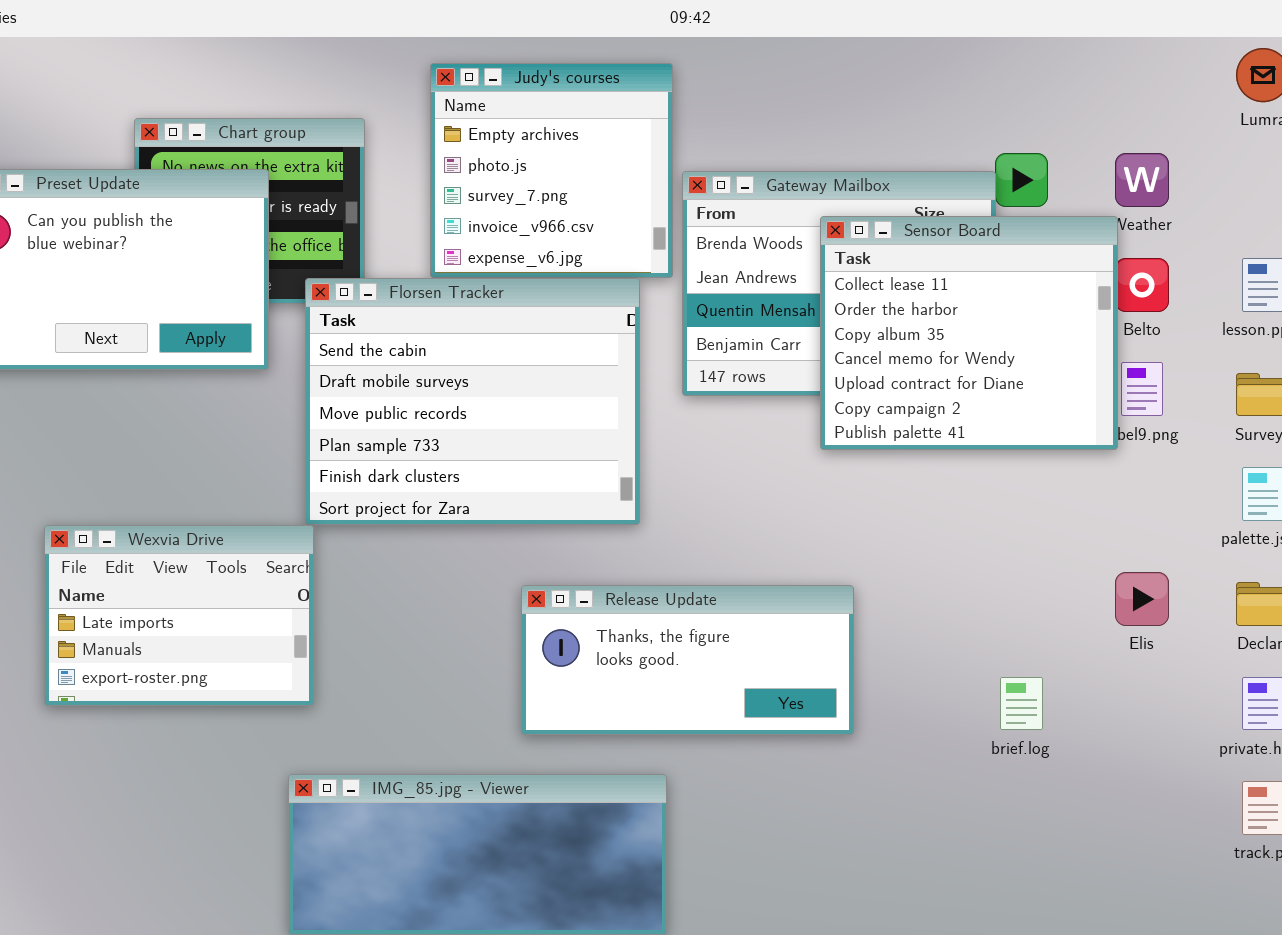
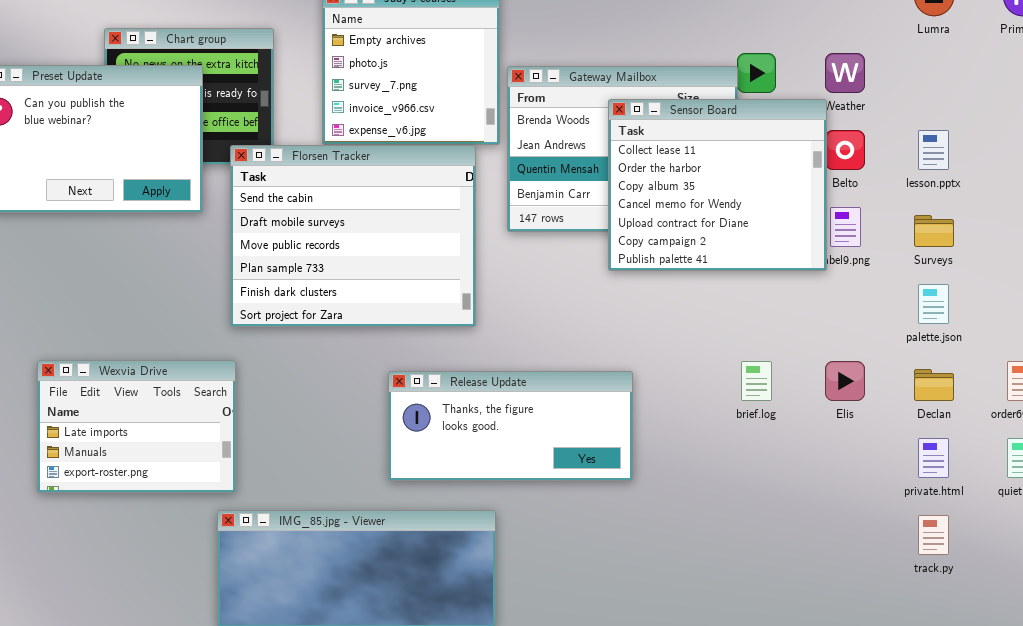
Wexvia Drive: [44,525,314,706] -> [37,360,236,493], moved
brief.log: [1000,677,1043,730] -> [741,361,772,401], moved

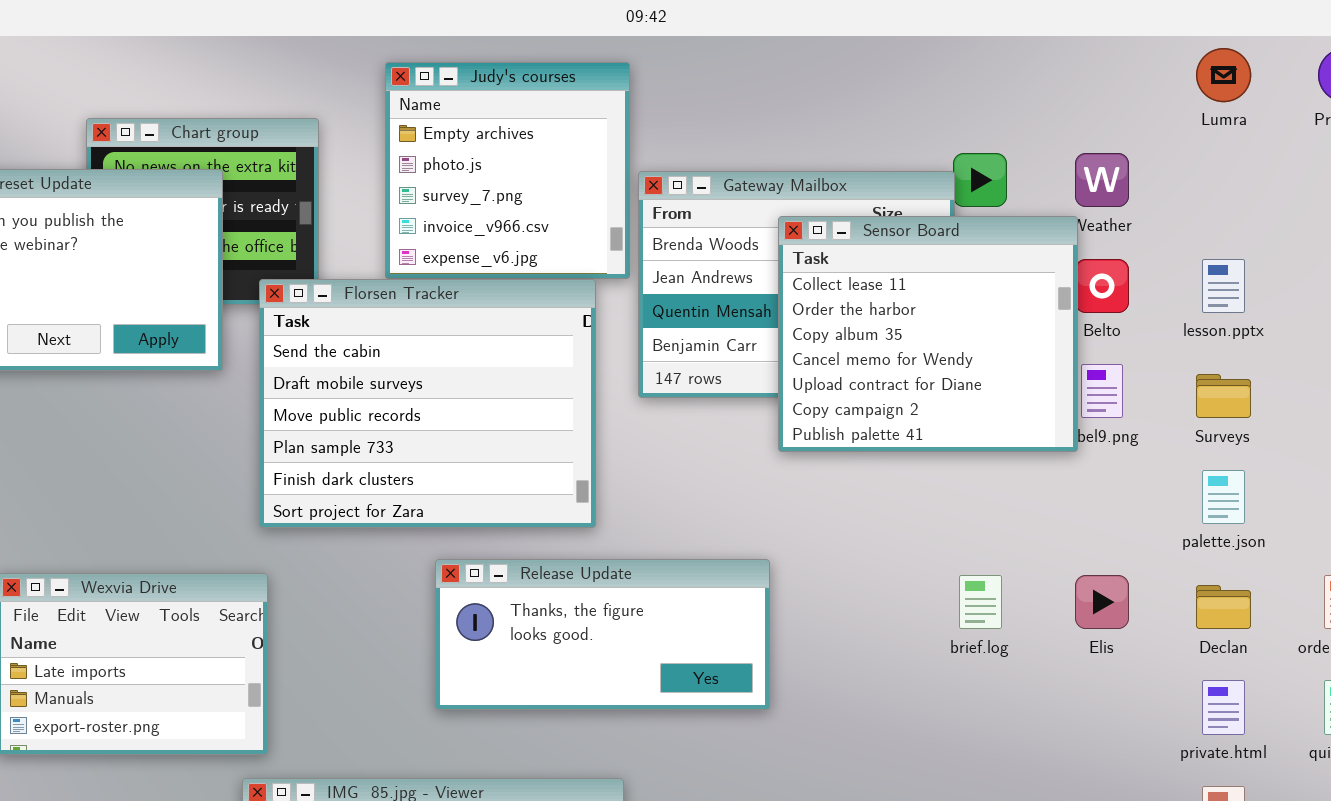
Release Update: [388,371,633,481] -> [435,559,770,710], moved

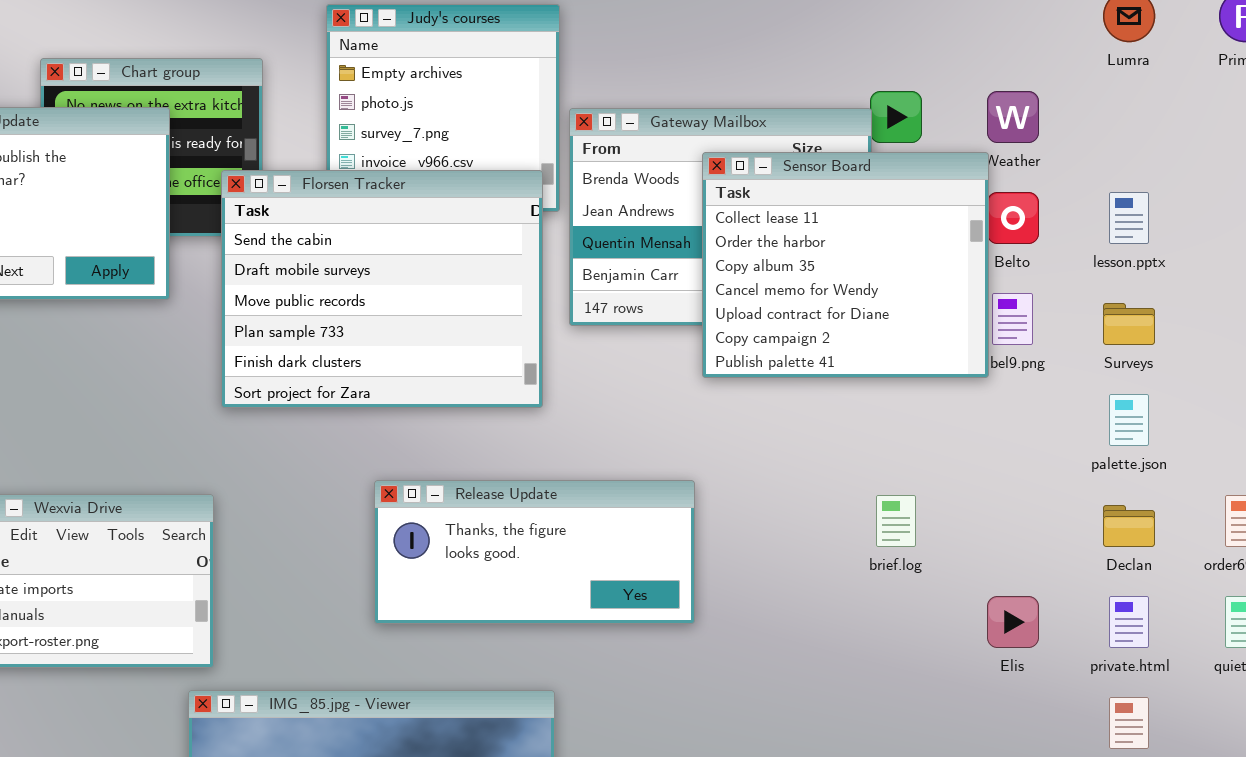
Florsen Tracker: [259,279,596,528] -> [221,170,543,408], moved
Elis: [1075,575,1129,629] -> [987,596,1039,648], moved

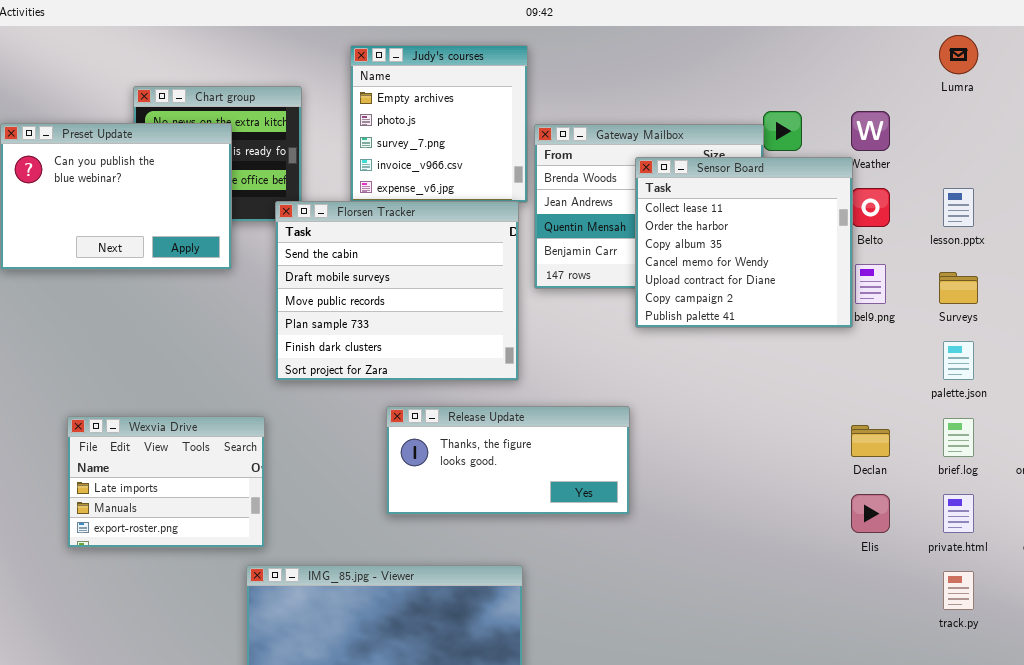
Florsen Tracker: [221,170,543,408] -> [275,201,519,381], moved
brief.log: [876,495,916,547] -> [943,418,974,457], moved
Declan: [1103,505,1155,547] -> [851,425,890,457], moved

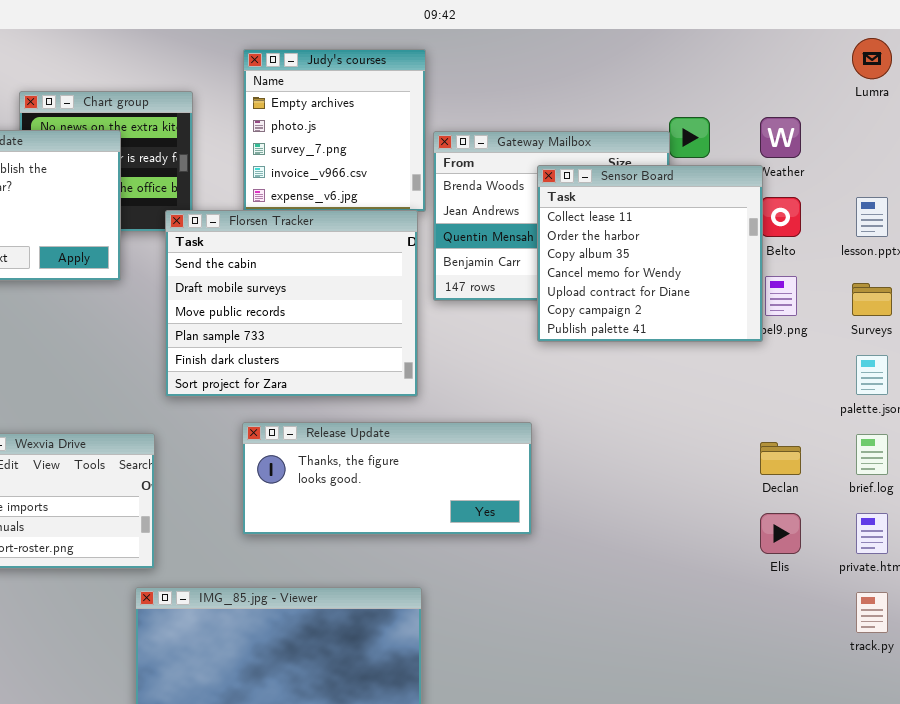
Release Update: [386,406,630,515] -> [242,422,532,535], resized

